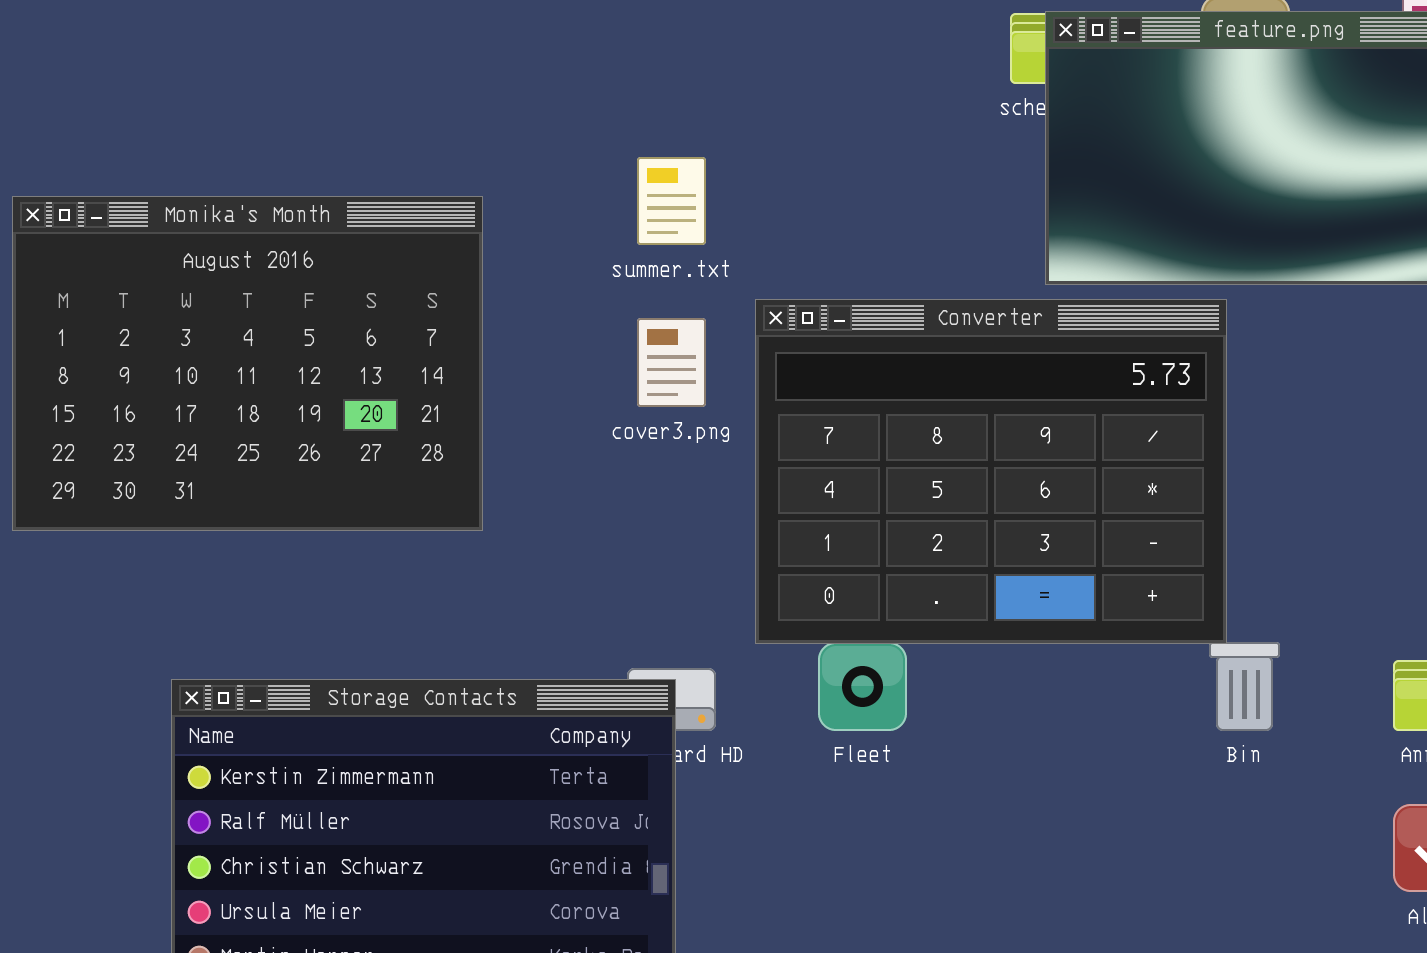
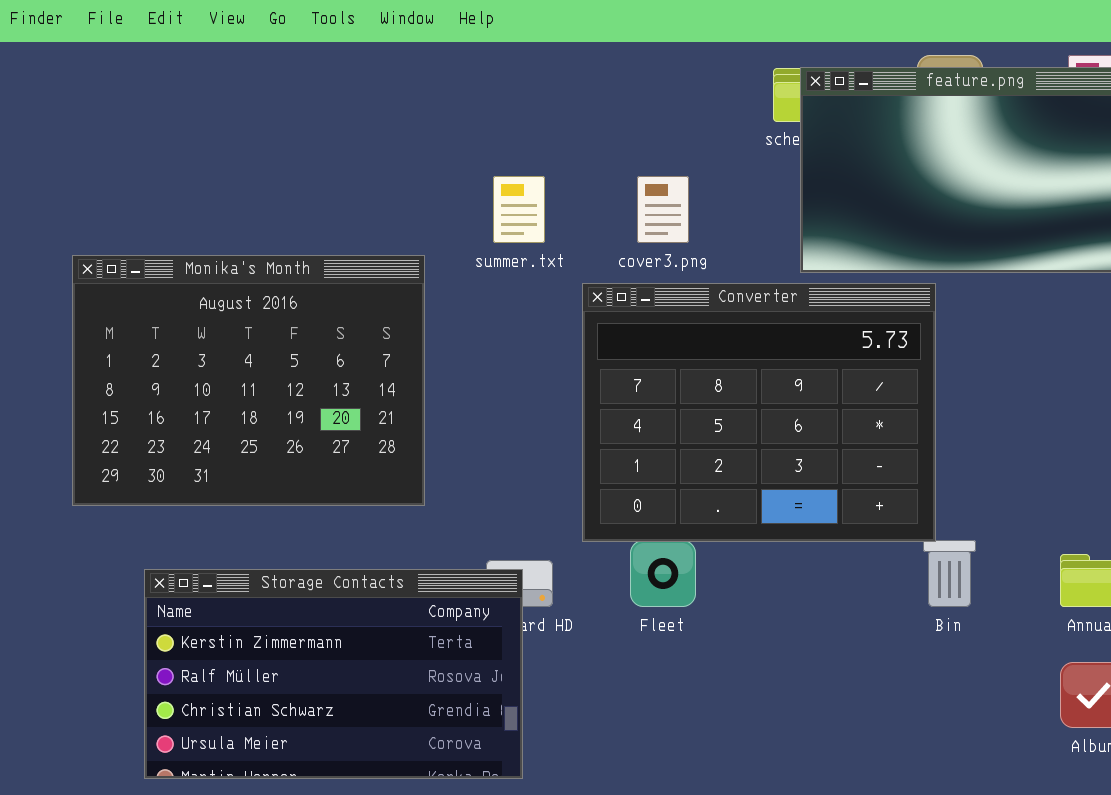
Monika's Month: [12,196,483,531] -> [72,255,425,506], moved
cover3.png: [637,318,706,407] -> [637,176,689,243], moved

